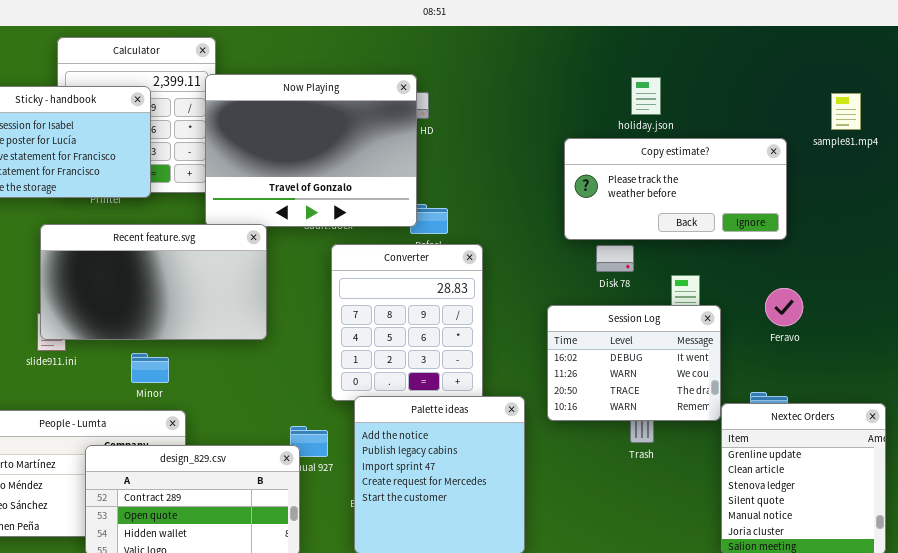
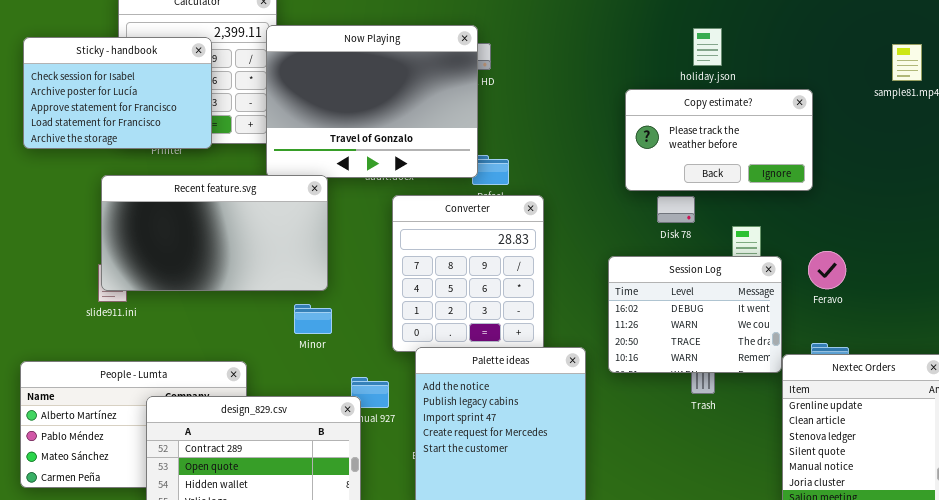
Copy estimate?: [564,138,787,240] -> [625,89,813,191], resized
Feravo: [765,288,803,326] -> [808,251,846,289], moved
Minor: [131,353,169,383] -> [294,304,332,334], moved

